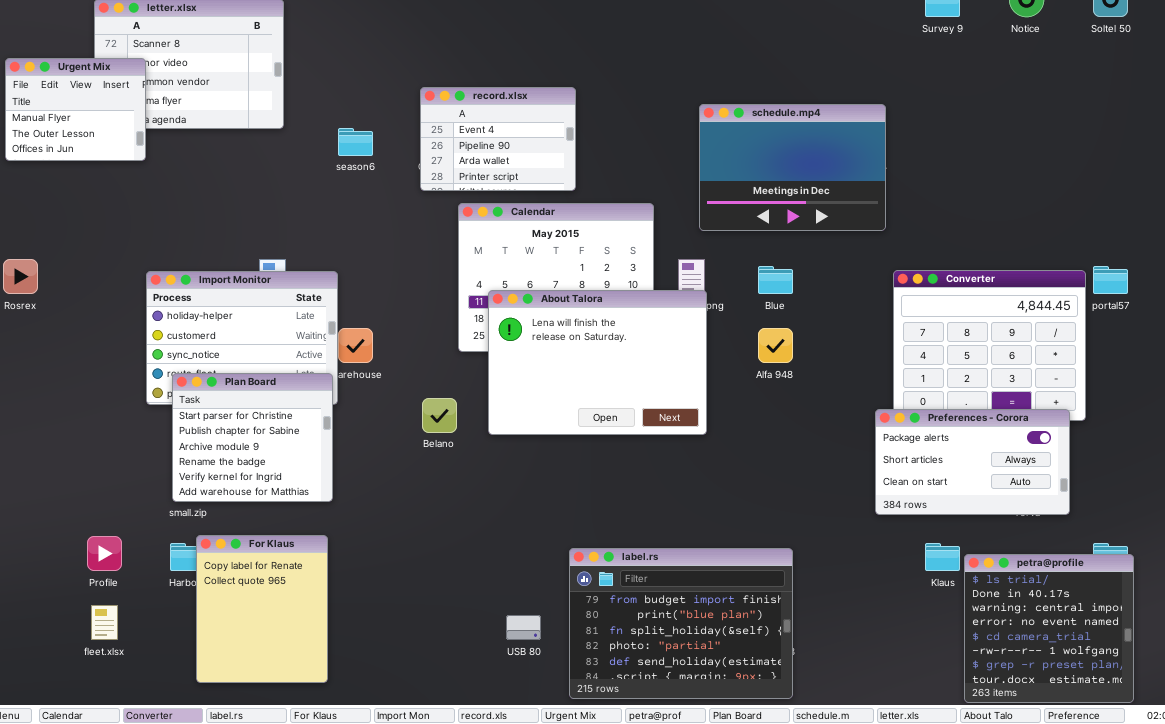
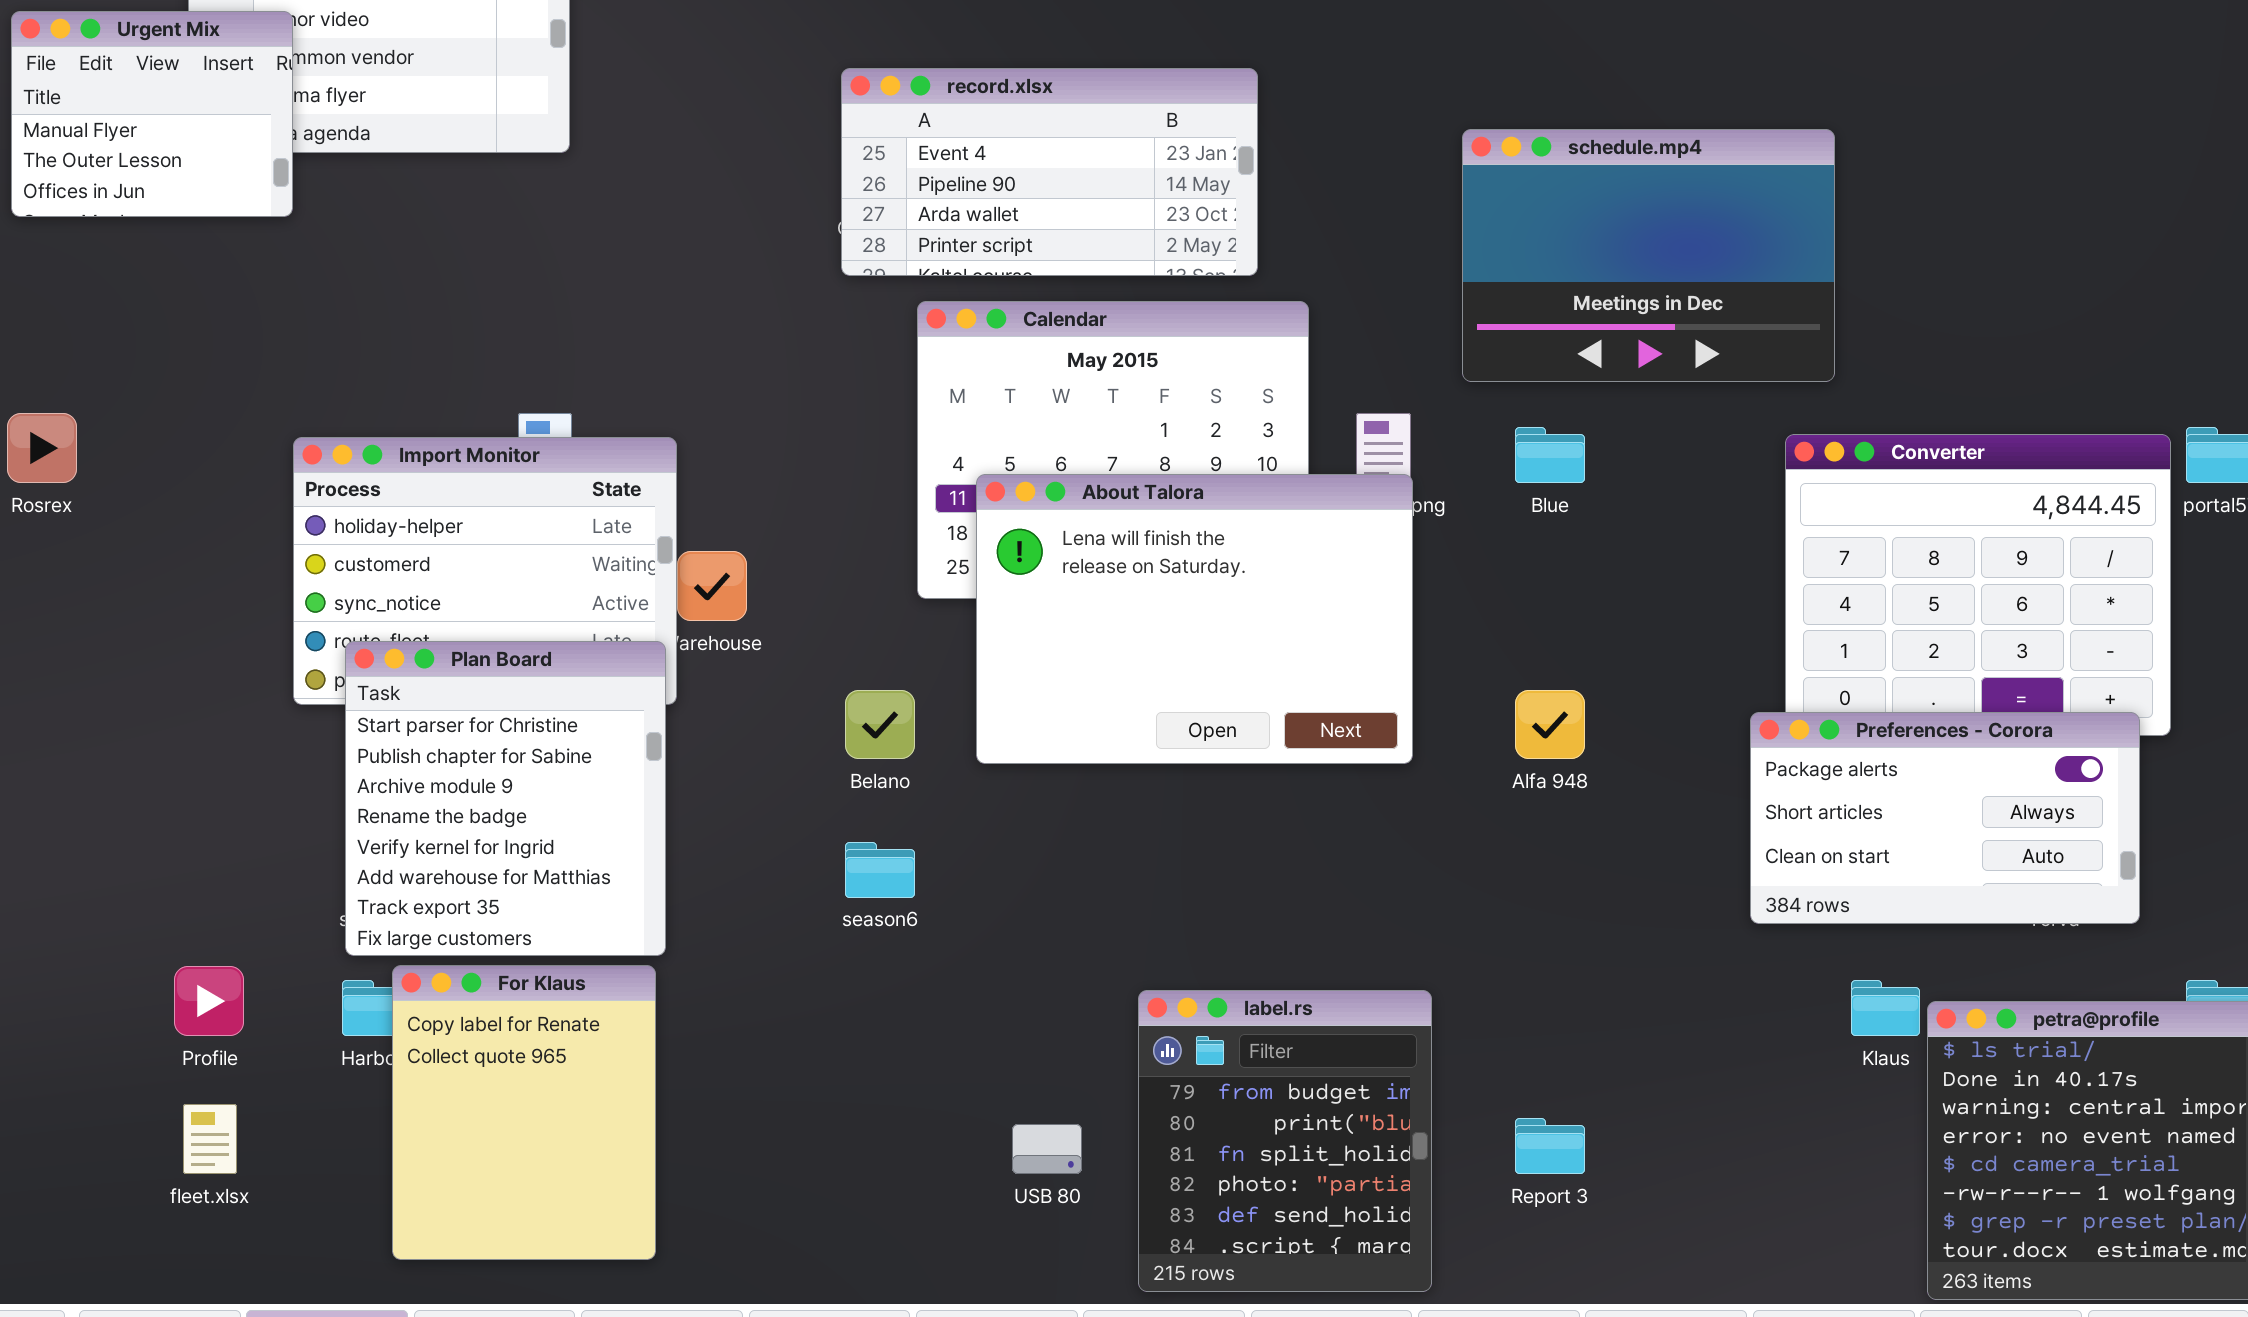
record.xlsx: [420,87,576,191] -> [841,68,1258,276], resized
schedule.mp4: [699,104,886,231] -> [1462,129,1835,382], moved
season6: [338,128,373,156] -> [845,842,915,898], moved
Alfa 948: [758,328,793,363] -> [1515,690,1585,759], moved
Plan Board: [172,373,333,502] -> [345,641,666,956], resized
label.rs: [569,548,793,699] -> [1138,990,1432,1292], resized

